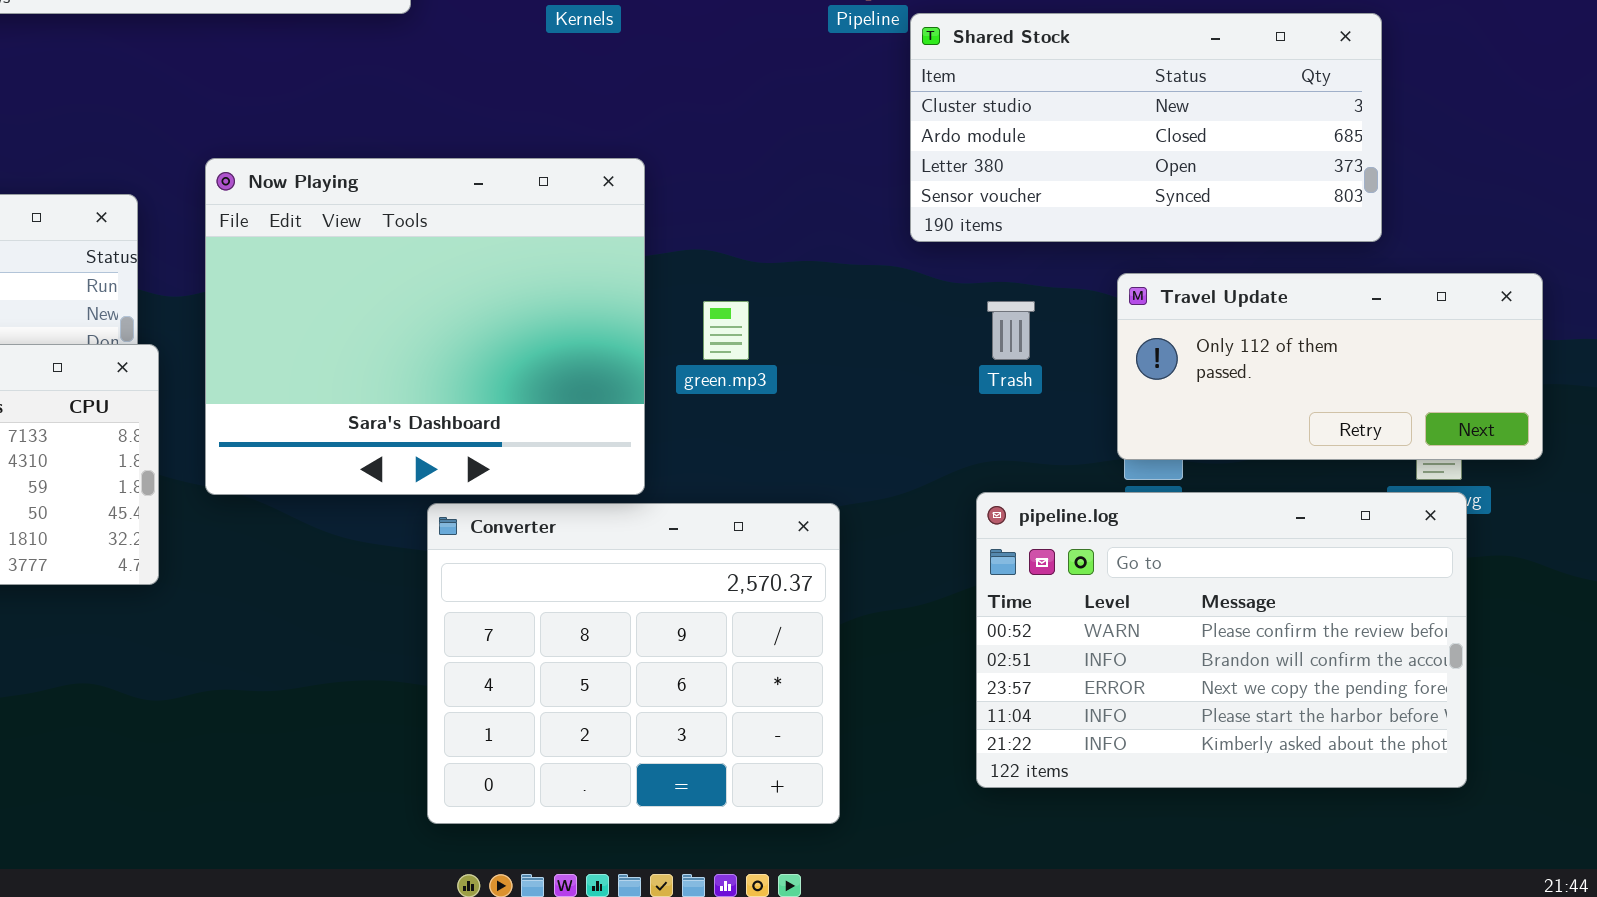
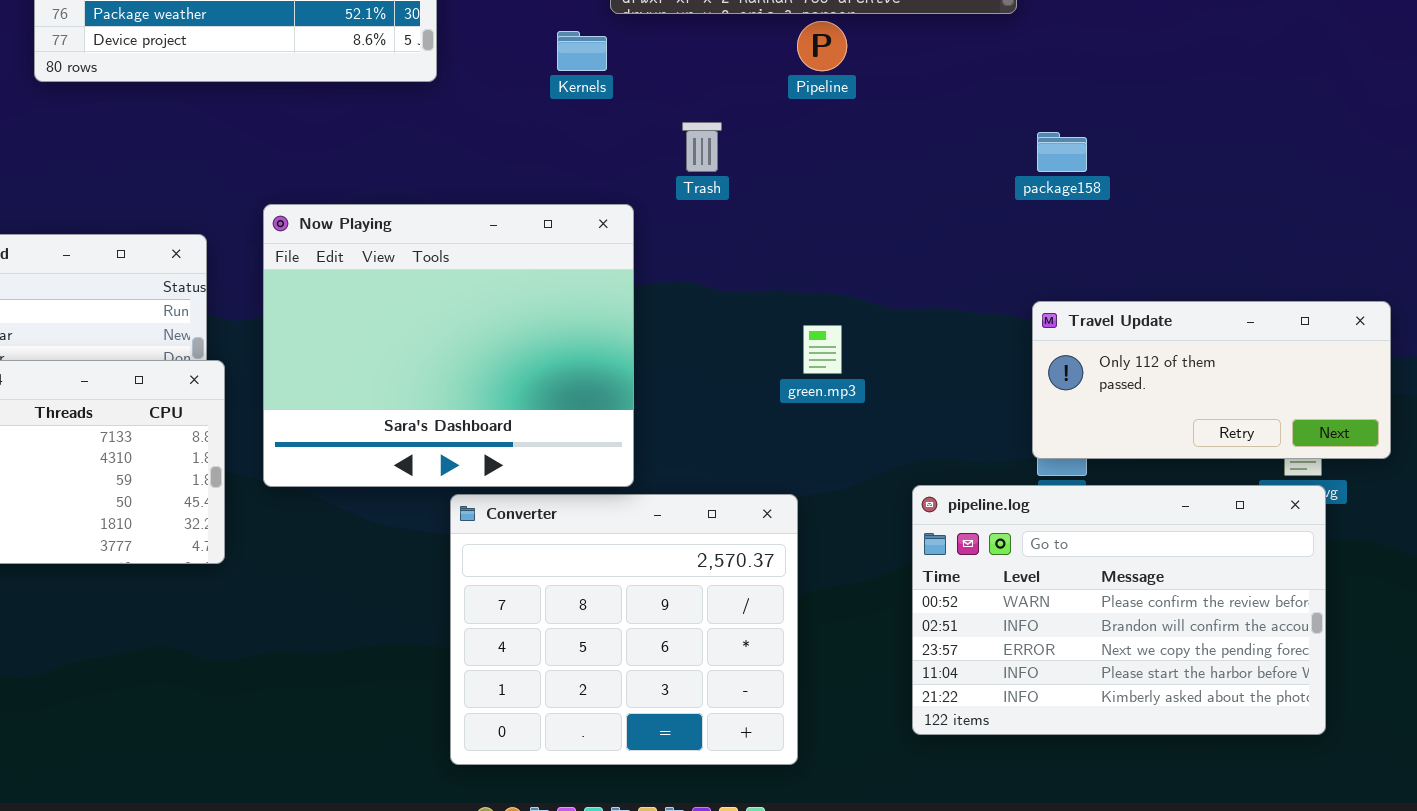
Shared Stock: [910,13,1382,242] -> none, closed
green.mp3: [703,301,749,360] -> [803,325,842,374], moved
Trash: [987,301,1035,360] -> [682,122,722,172], moved

